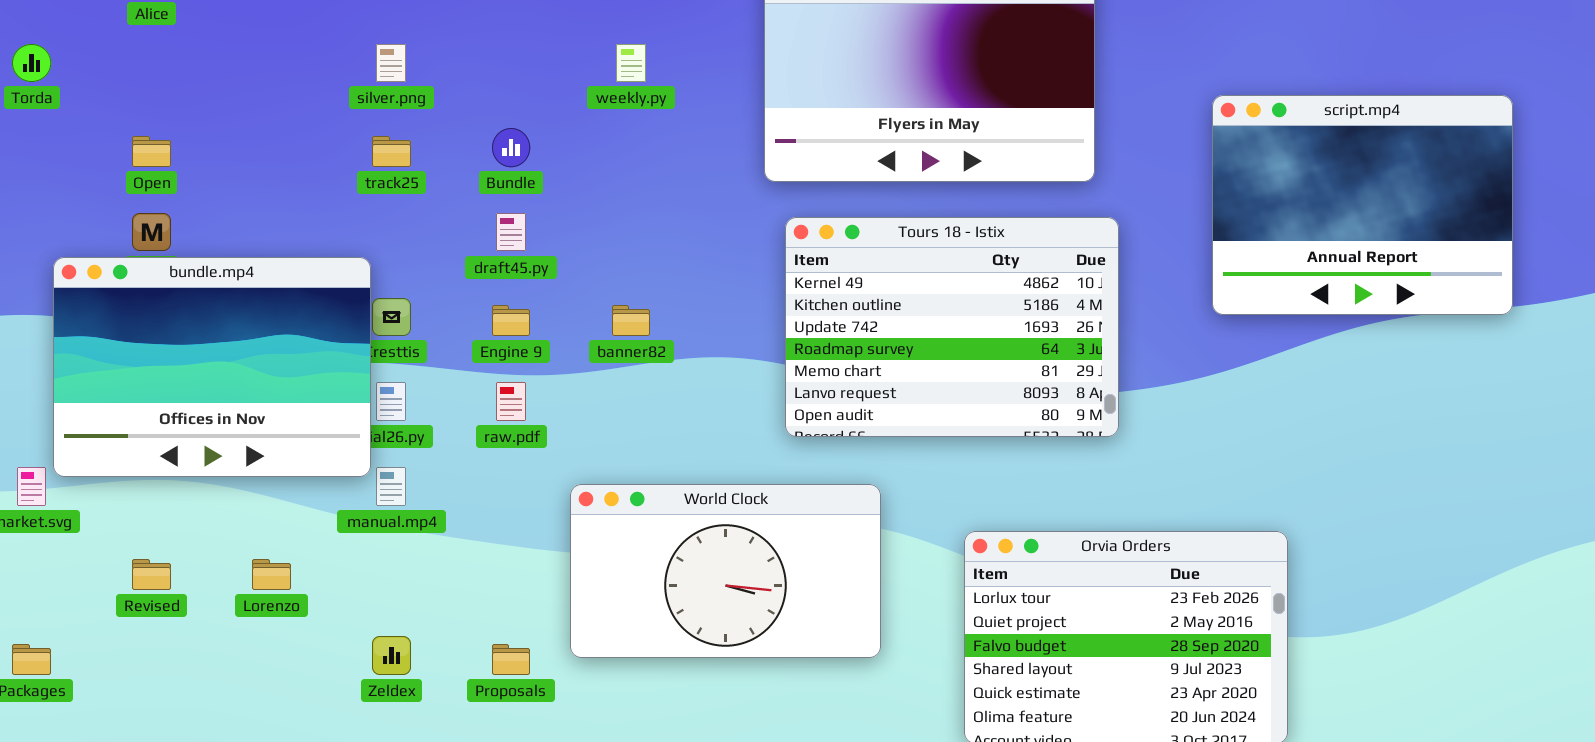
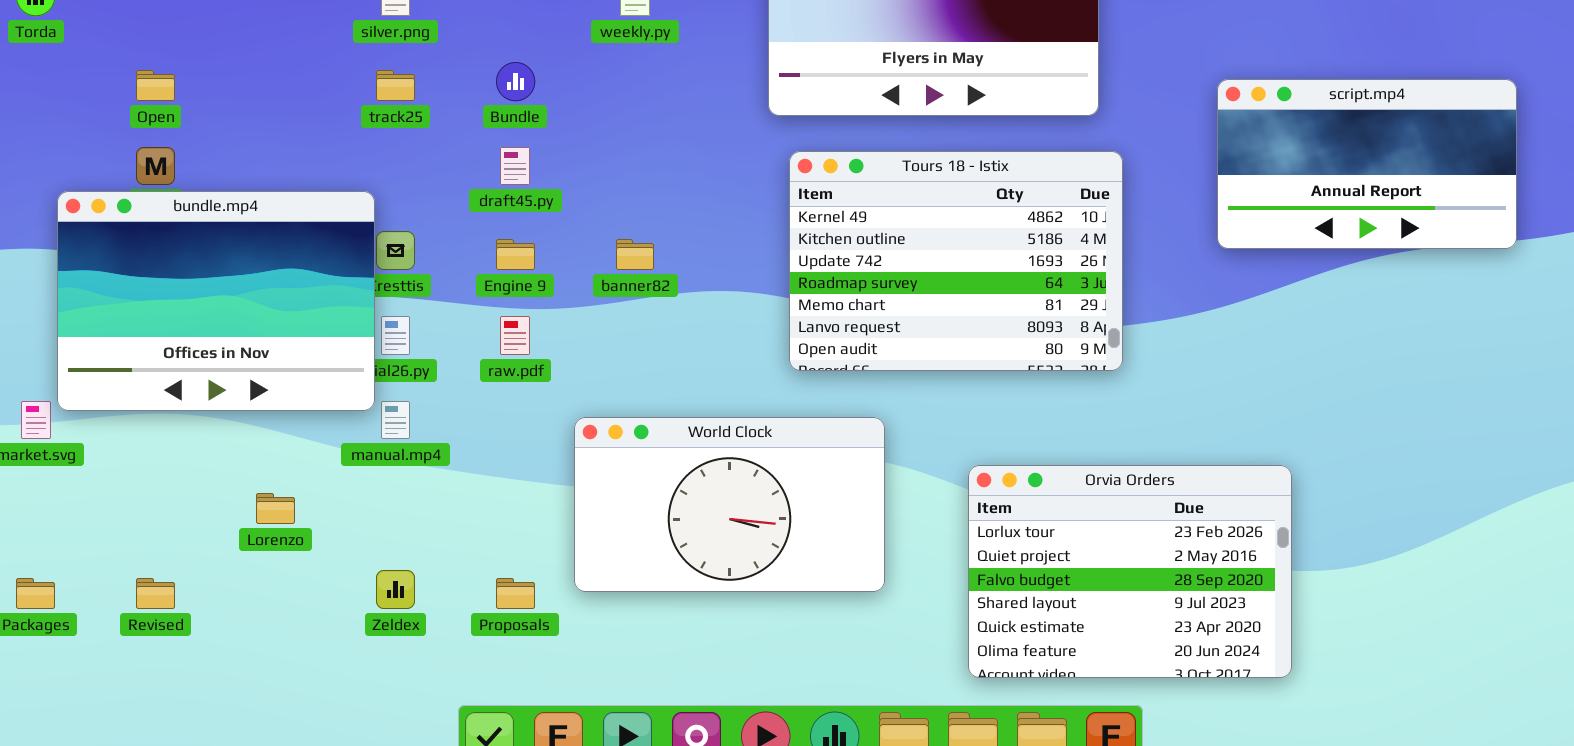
script.mp4: [1212,95,1513,315] -> [1217,79,1517,249], resized
Revised: [132,559,171,590] -> [136,578,175,609], moved

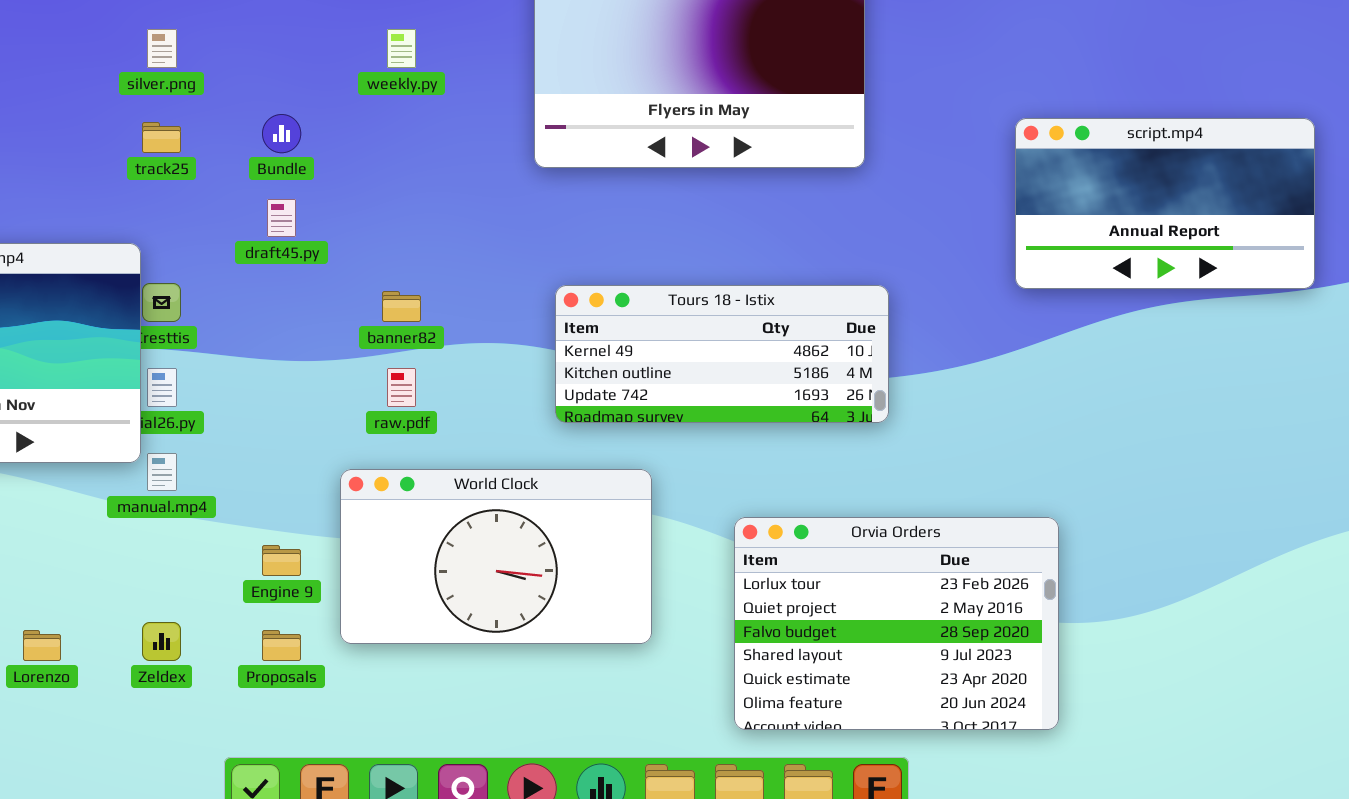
script.mp4: [1217,79,1517,249] -> [1015,118,1315,289], moved
Tours 18 - Istix: [789,151,1123,371] -> [555,285,889,423], resized
Engine 9: [496,239,535,270] -> [262,545,301,576], moved
raw.pdf: [500,316,530,355] -> [387,368,416,407], moved
Lorenzo: [256,493,295,524] -> [23,630,61,661], moved

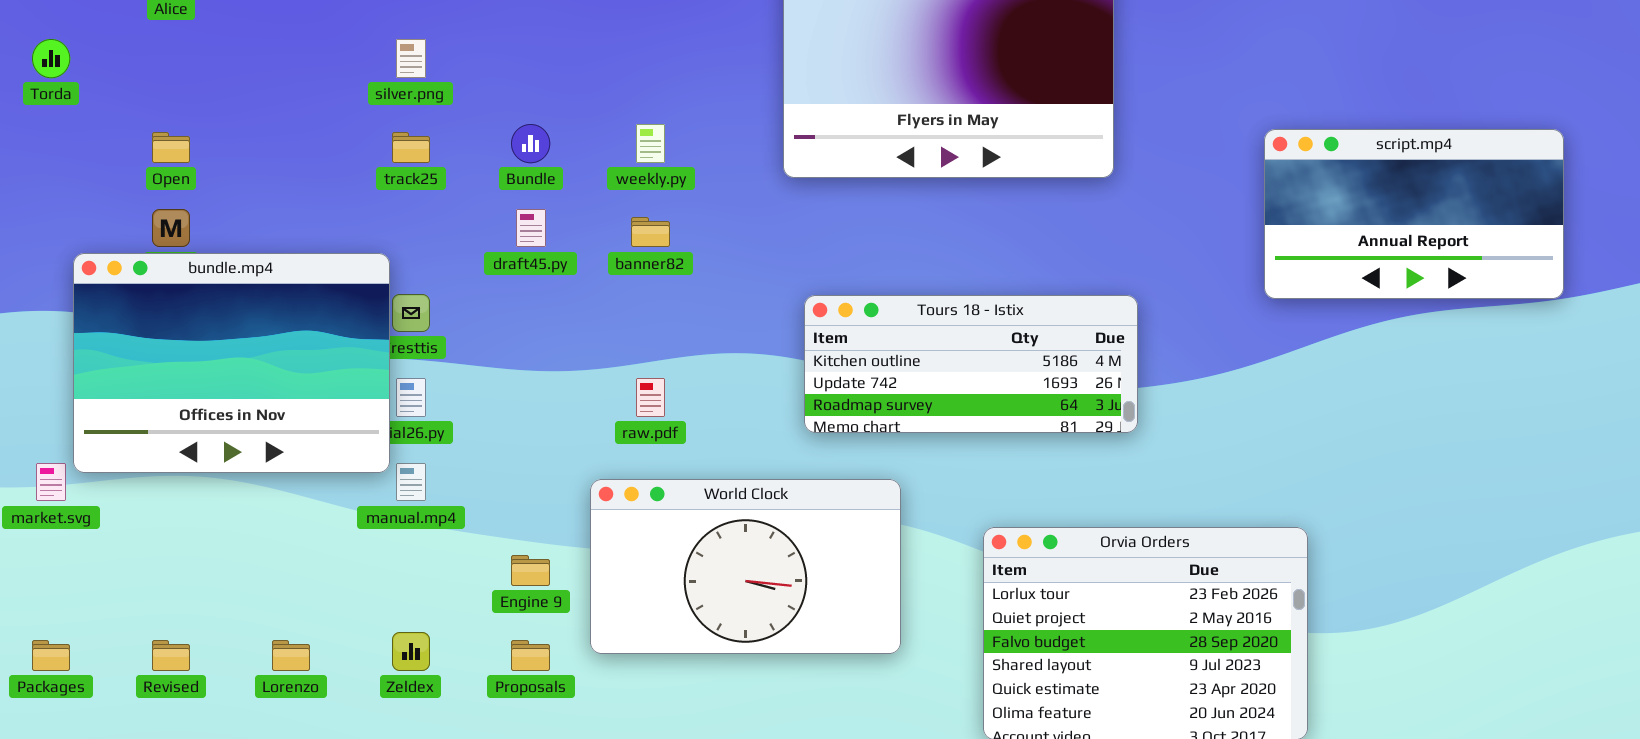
weekly.py: [387,29,416,68] -> [636,124,665,163], moved
Tours 18 - Istix: [555,285,889,423] -> [804,295,1138,433], scrolled down 1 row
banner82: [382,291,421,322] -> [631,217,670,247], moved

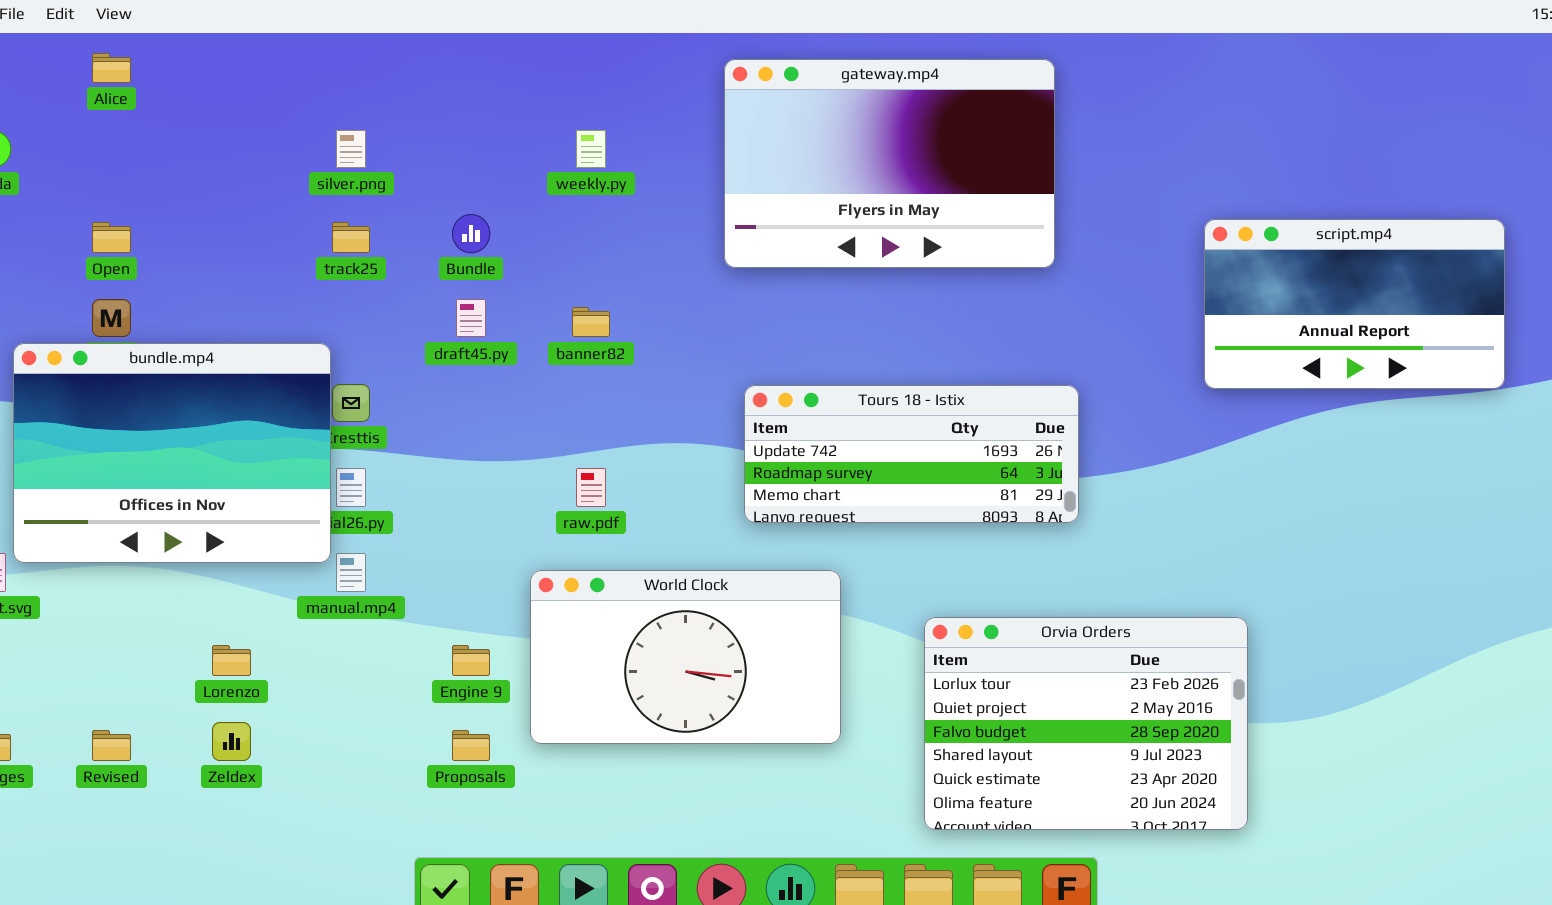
weekly.py: [636,124,665,163] -> [576,130,606,168], moved
Tours 18 - Istix: [804,295,1138,433] -> [744,385,1079,523], scrolled down 1 row
Zeldex: [392,632,430,671] -> [212,722,251,761], moved
Lorenzo: [272,640,310,671] -> [212,645,251,676], moved

